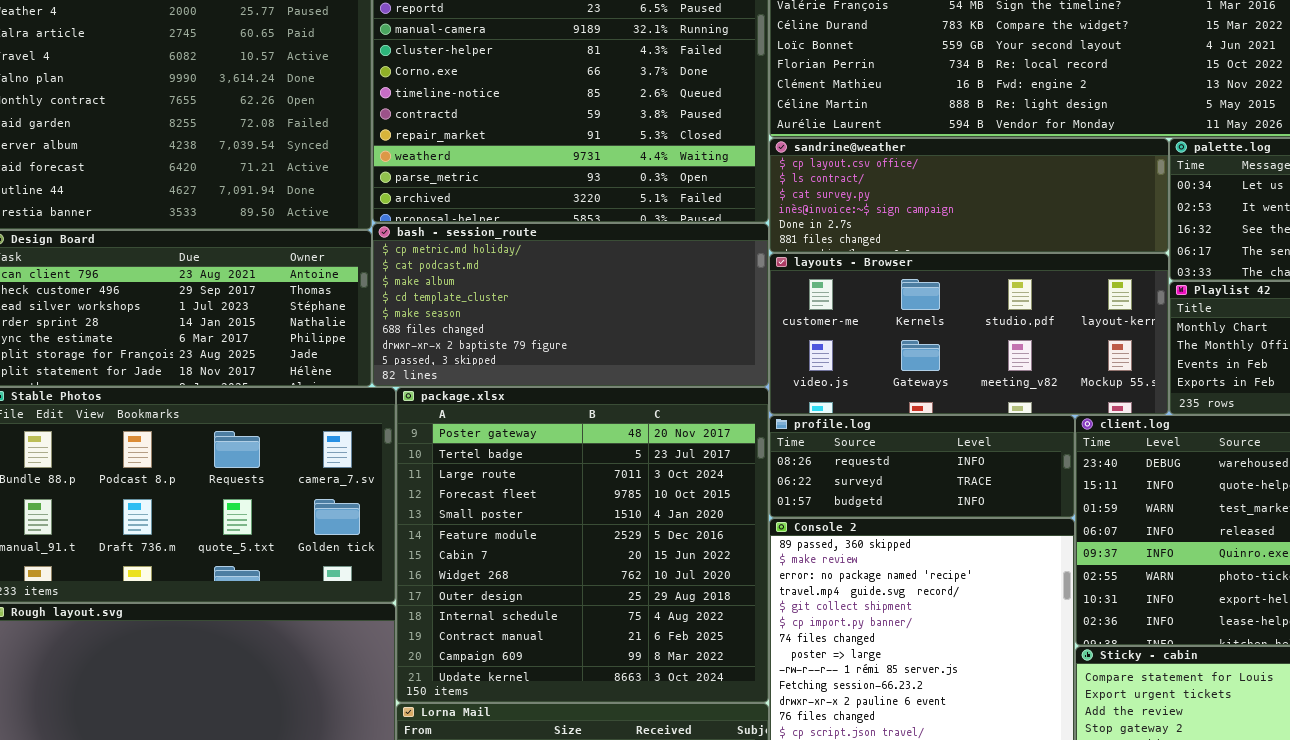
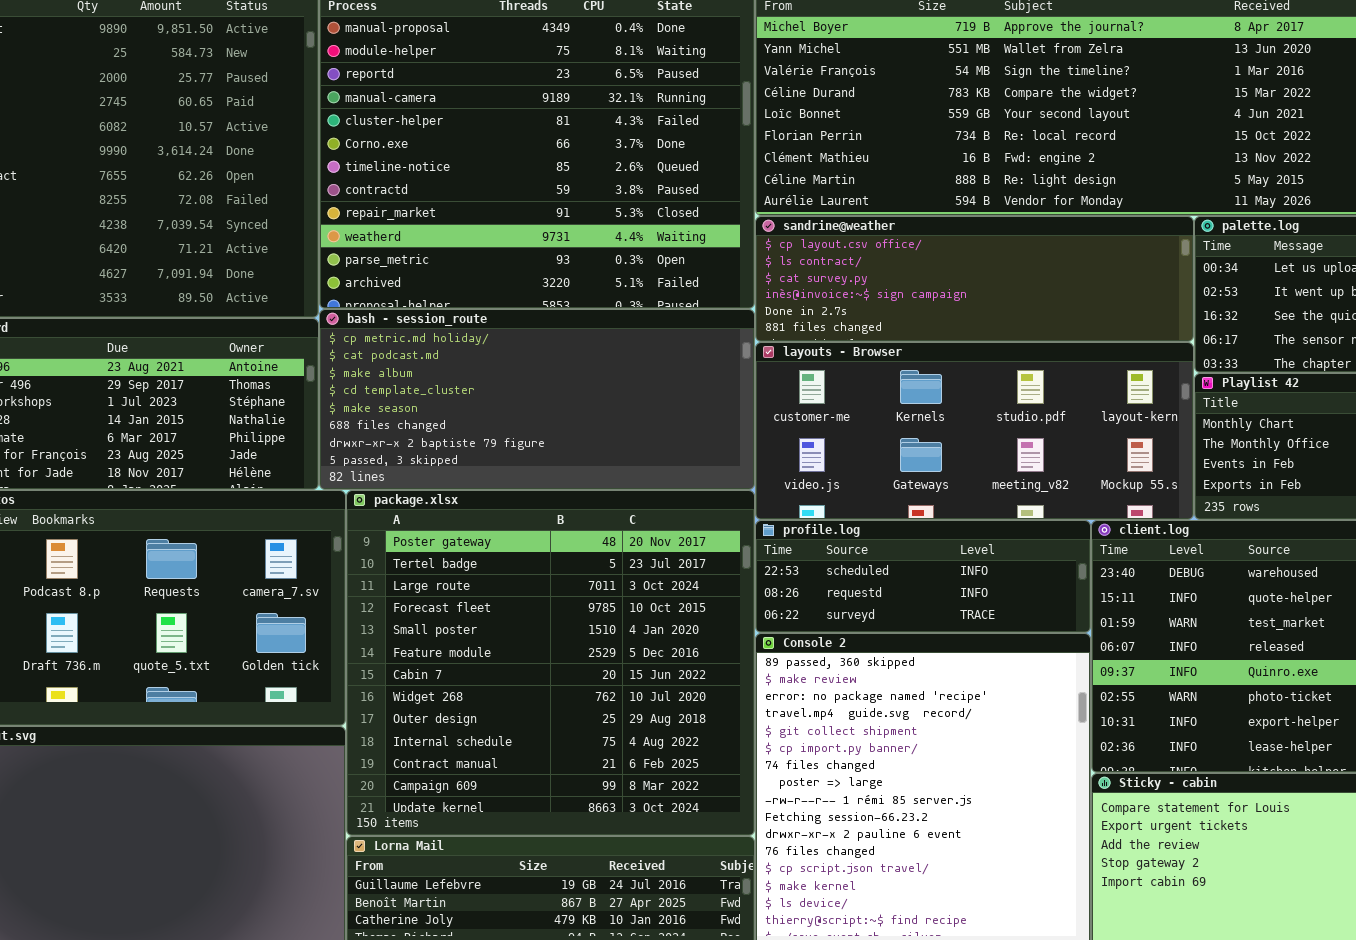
profile.log: [769,415,1075,518] -> [755,520,1091,633], scrolled up 1 row

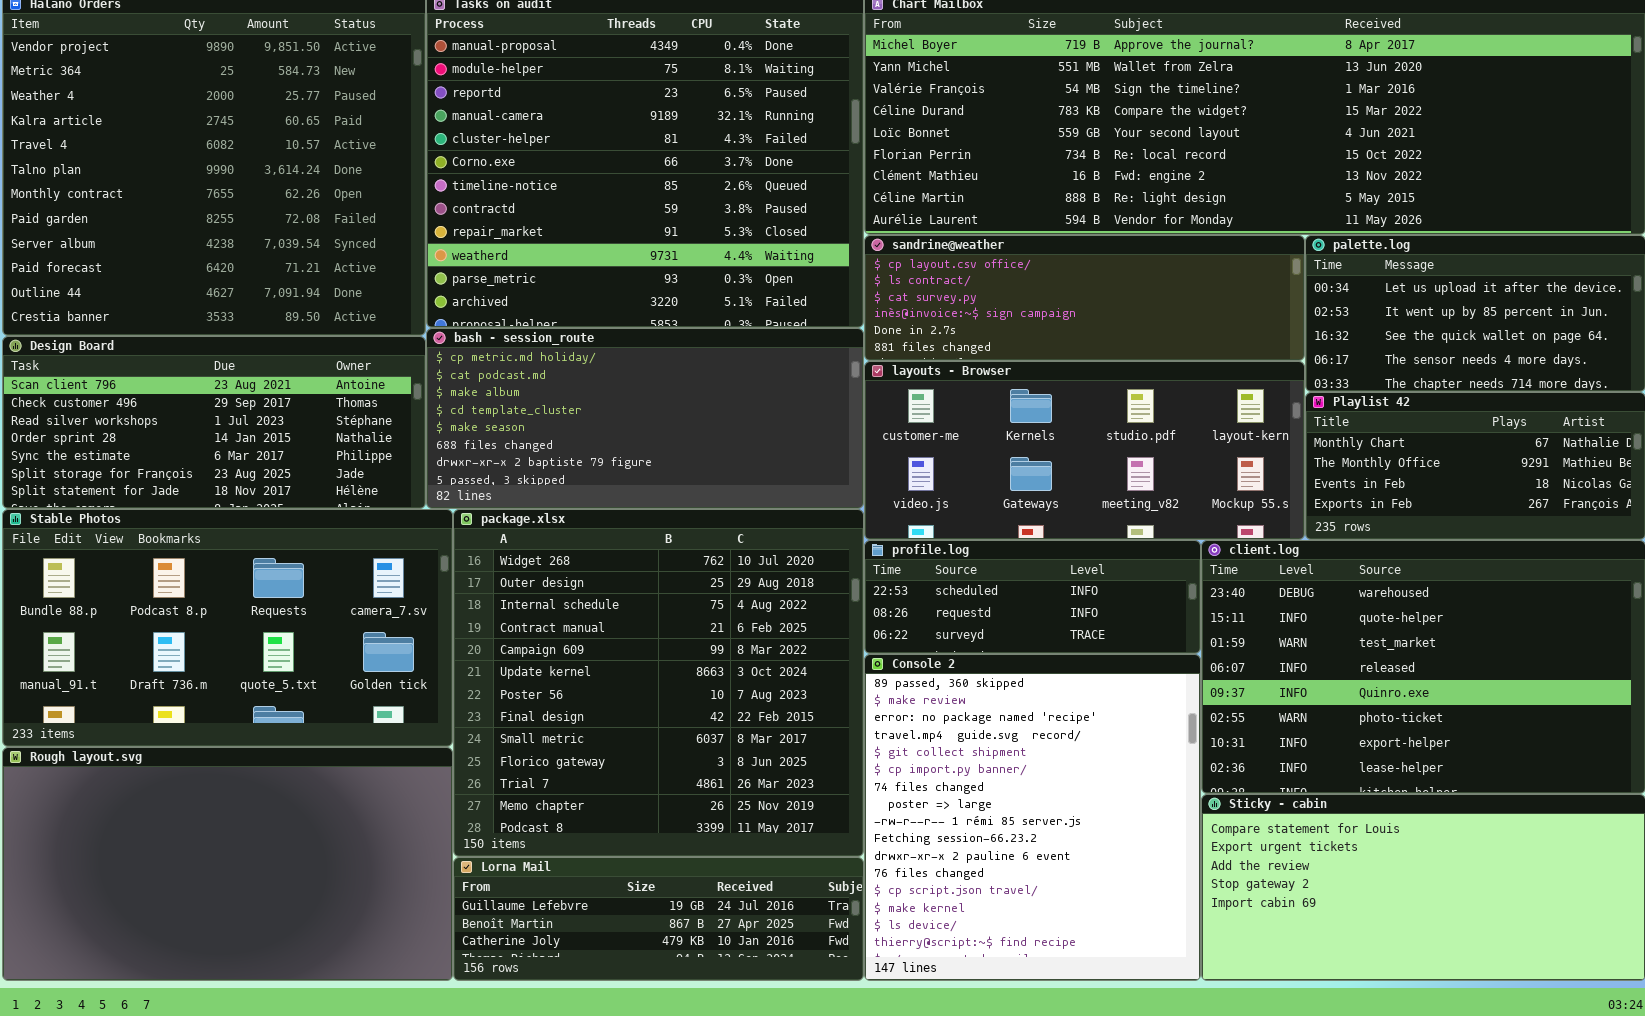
package.xlsx: [346,490,755,836] -> [453,509,864,857], scrolled down 7 rows

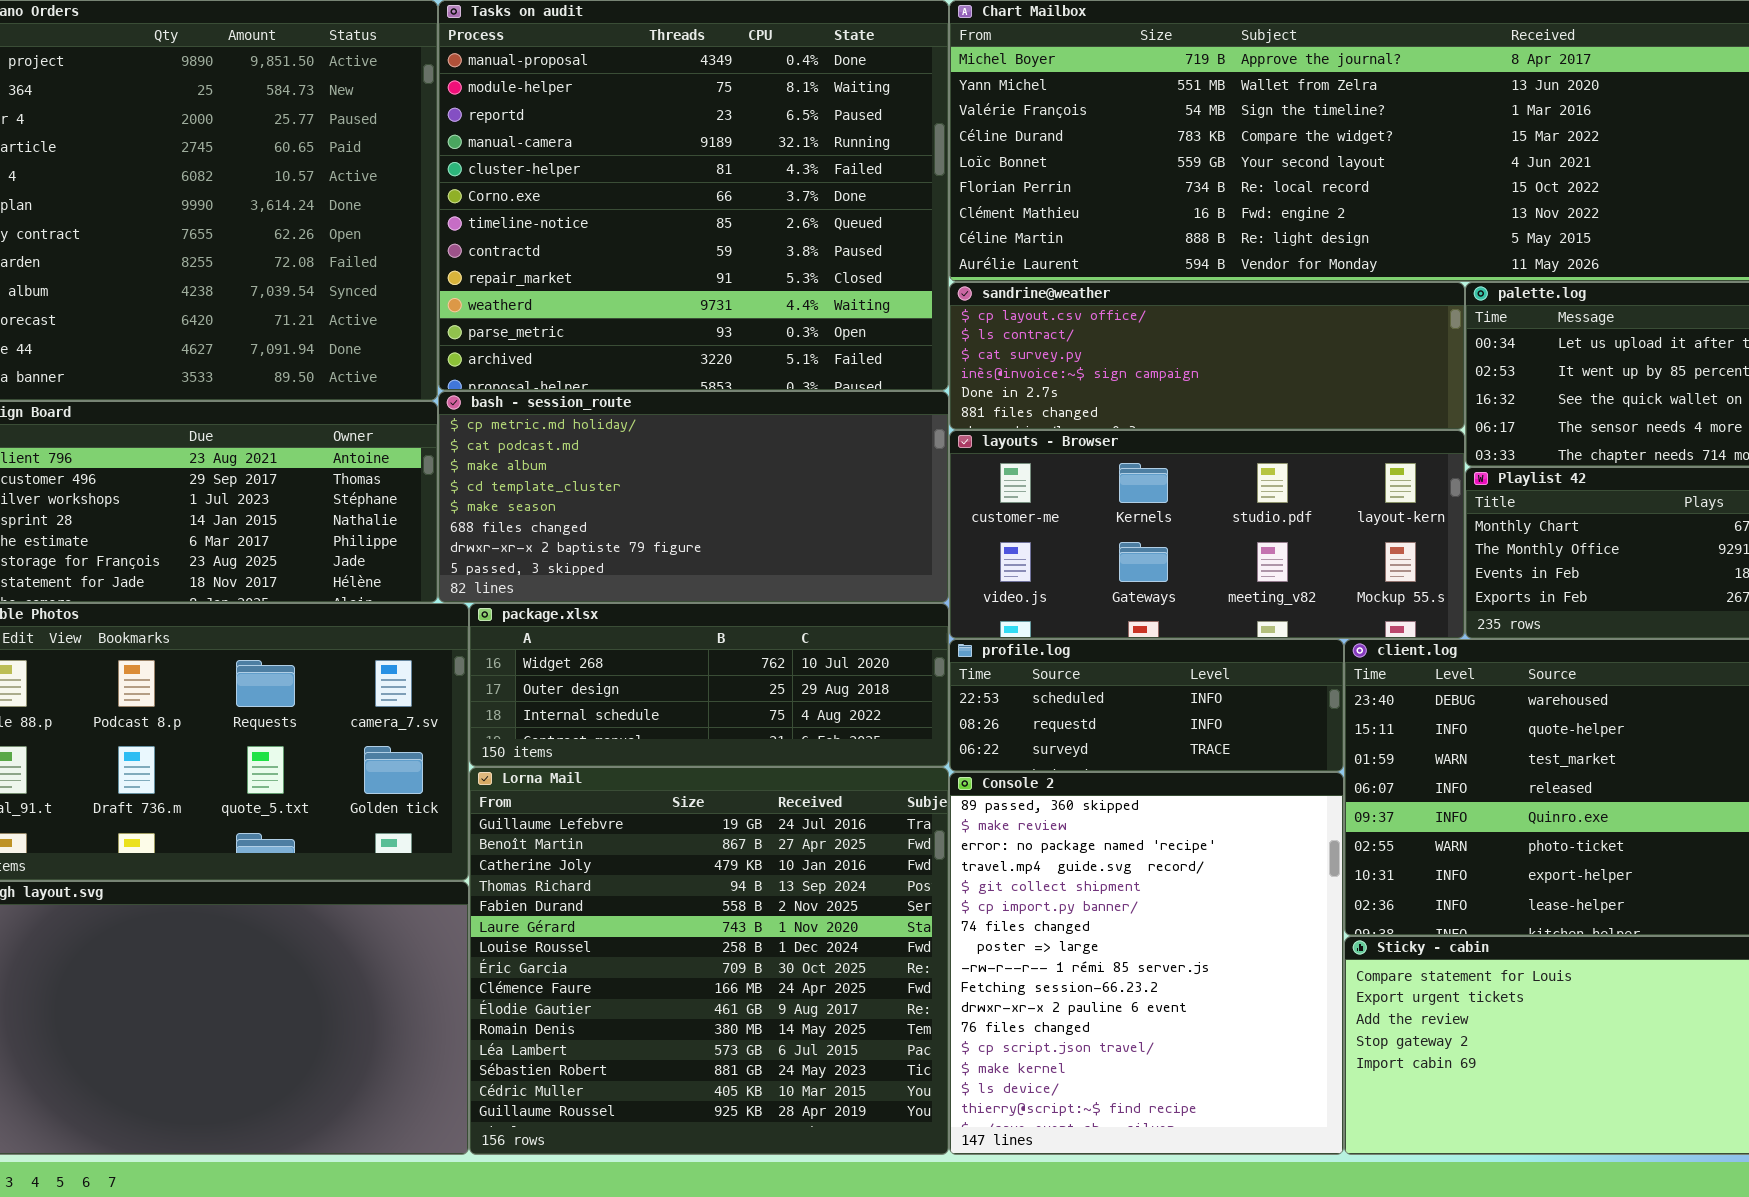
package.xlsx: [453,509,864,857] -> [469,603,949,767], resized
Lorna Mail: [453,857,864,981] -> [469,767,949,1155], resized

